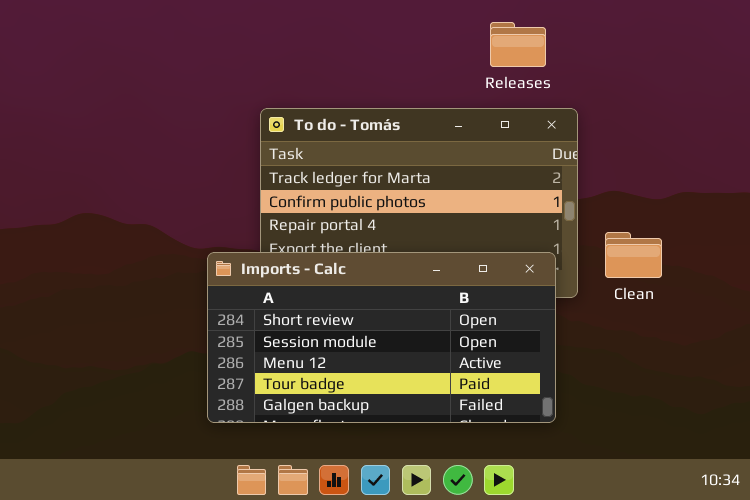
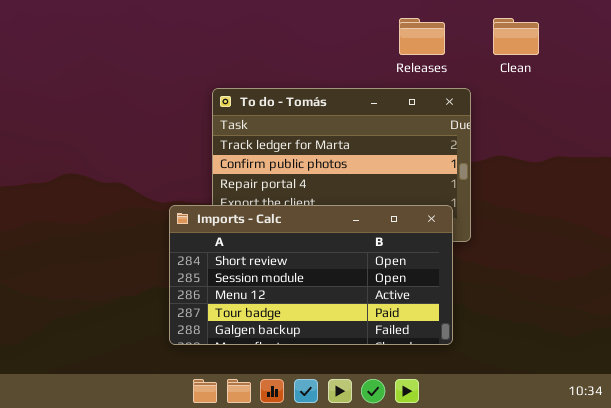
Clean: [605,232,662,278] -> [493,18,539,55], moved

